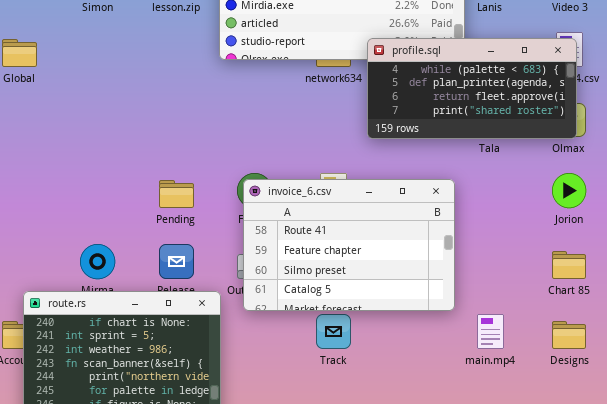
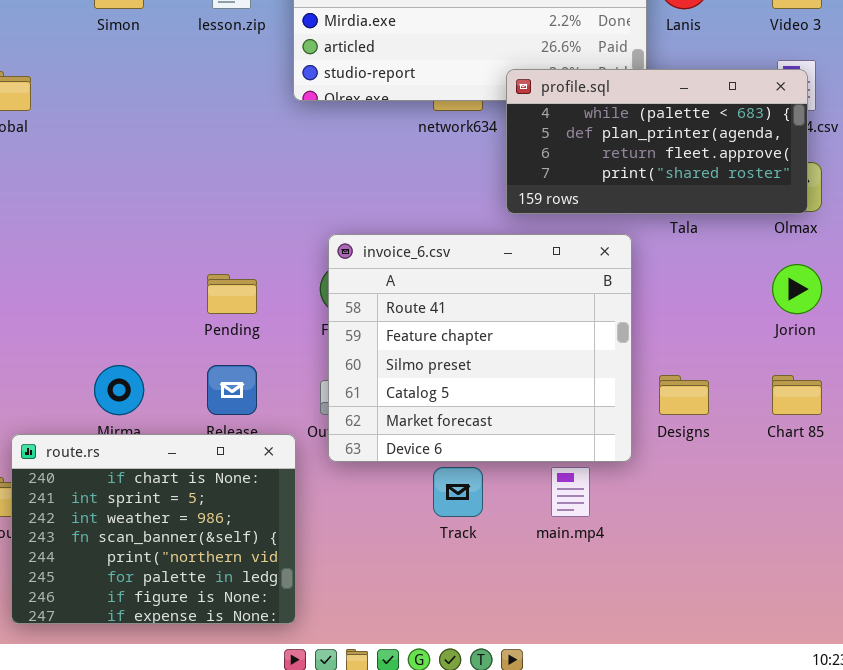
invoice_6.csv: [243,179,455,311] -> [328,234,632,462], resized
main.mp4: [477,314,504,349] -> [551,467,590,517], moved
Designs: [552,321,586,349] -> [659,375,709,415], moved

